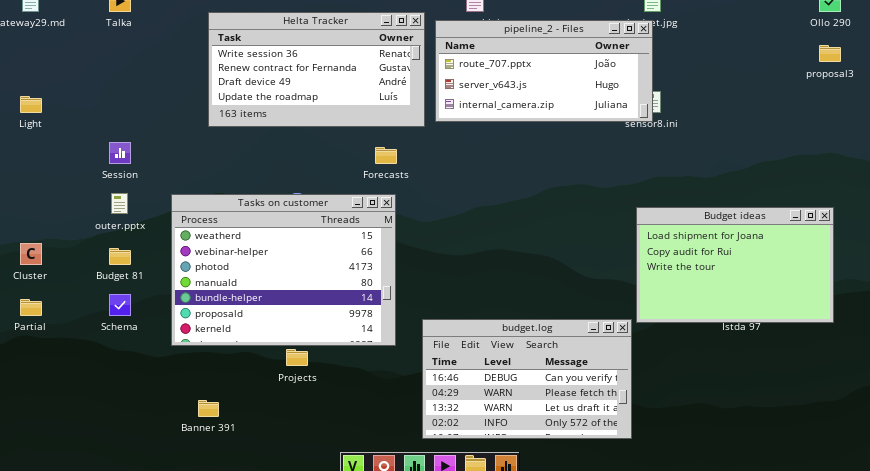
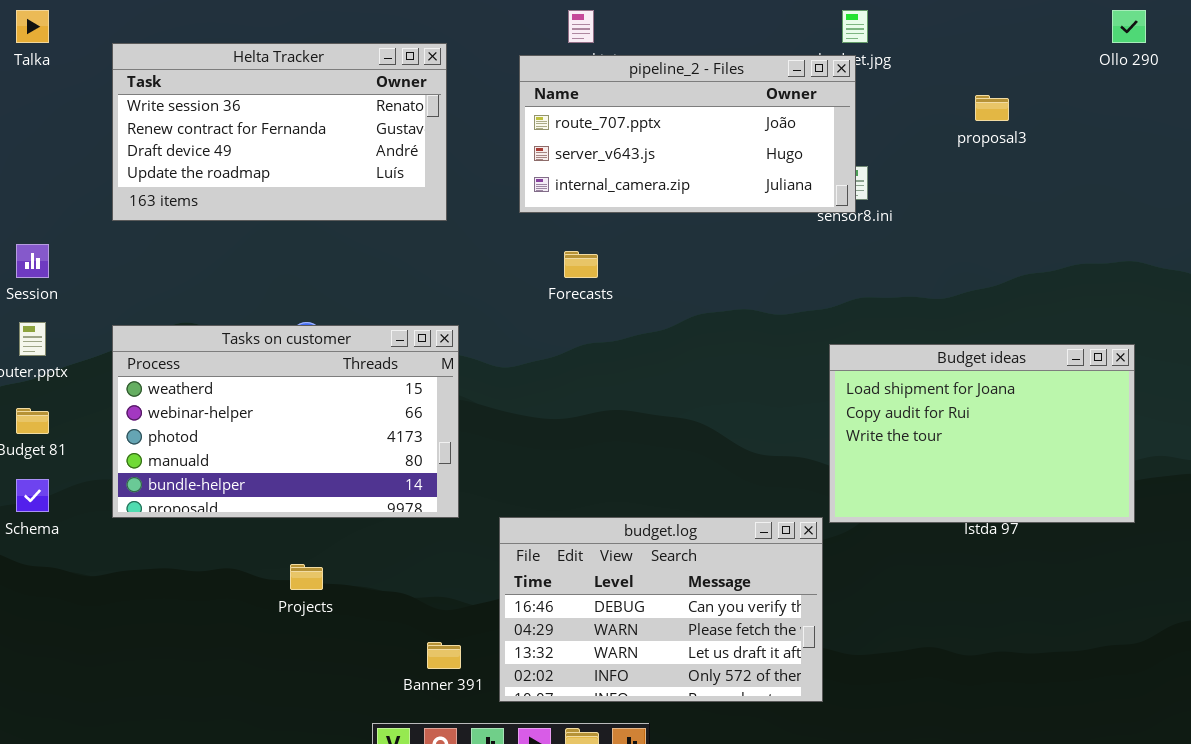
Helta Tracker: [208,12,425,127] -> [112,43,447,221], moved
proposal3: [819,45,841,62] -> [975,95,1009,121], moved
Forecasts: [375,147,397,164] -> [564,251,598,278], moved
Tasks on customer: [171,194,396,346] -> [112,325,459,518], resized
Banner 391: [198,400,219,417] -> [427,642,461,669], moved

